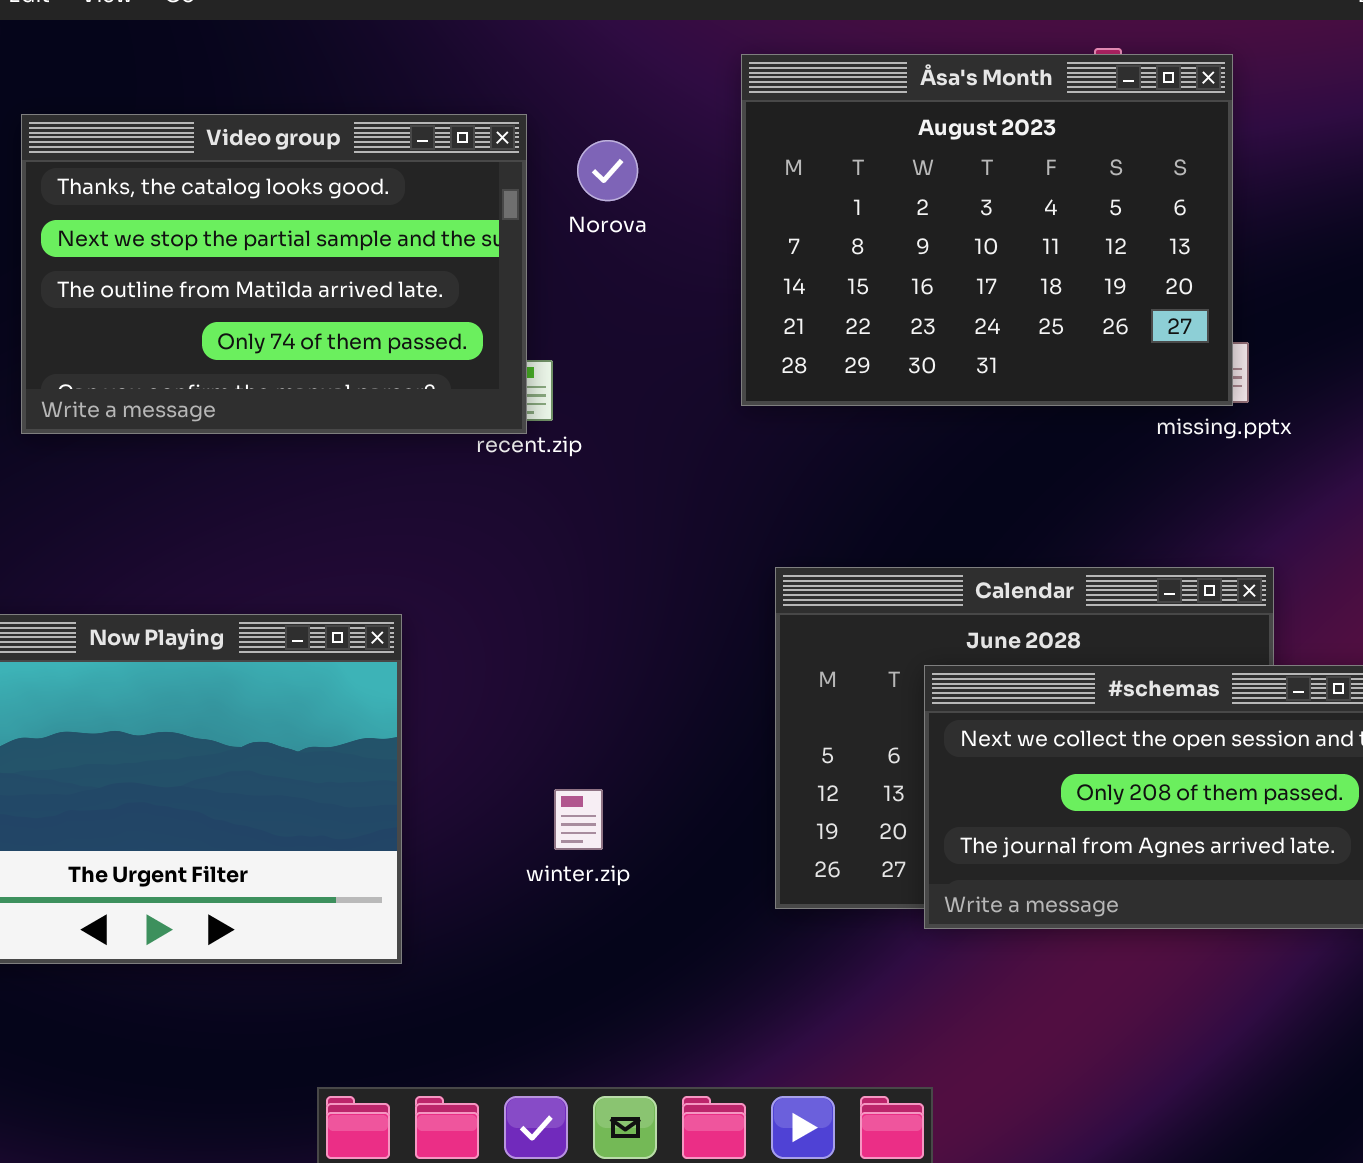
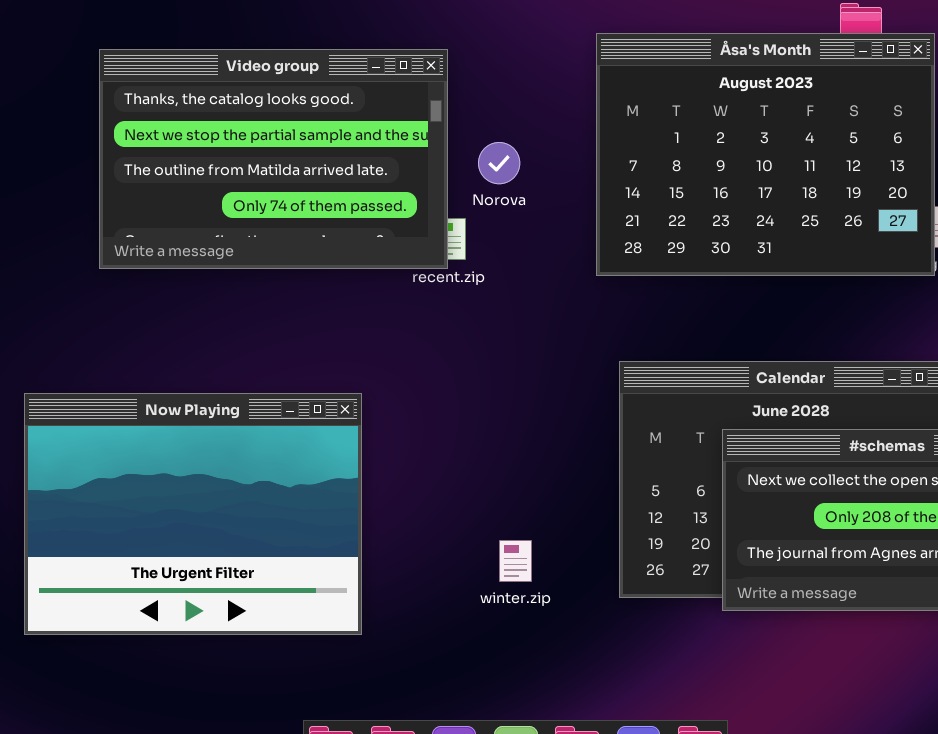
Åsa's Month: [741,54,1233,406] -> [596,33,935,276], moved
Norova: [577,140,638,201] -> [478,142,520,184], moved
winter.zip: [554,789,603,850] -> [499,540,532,582], moved

